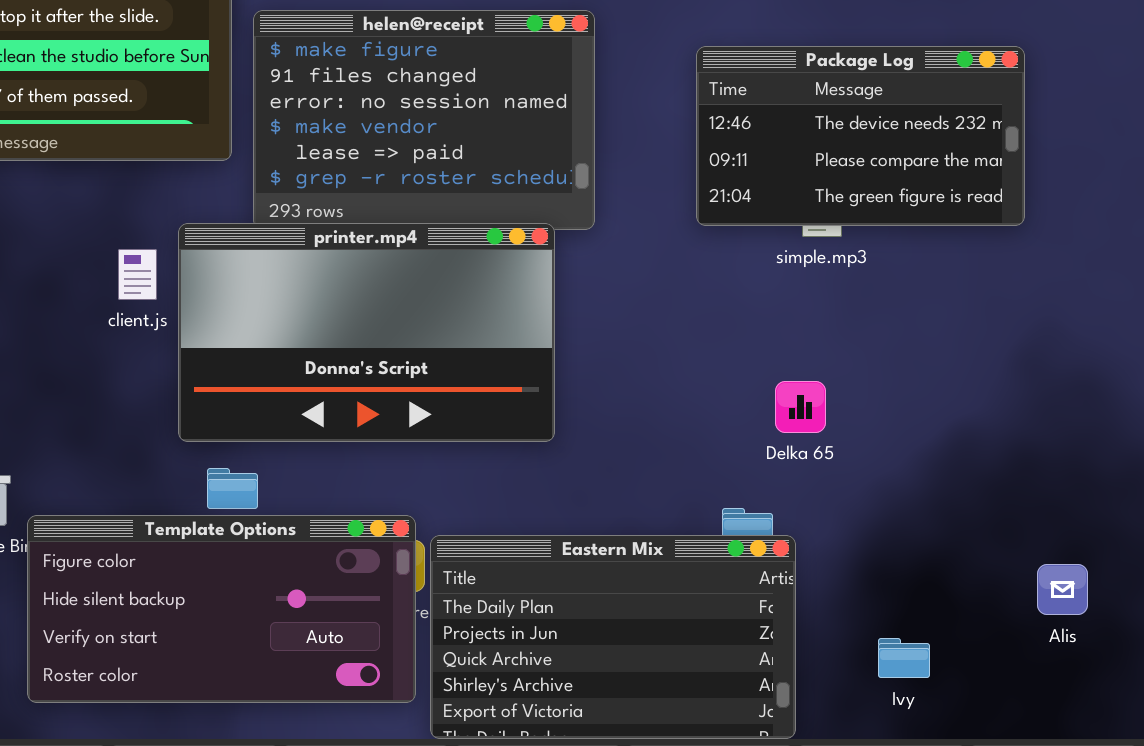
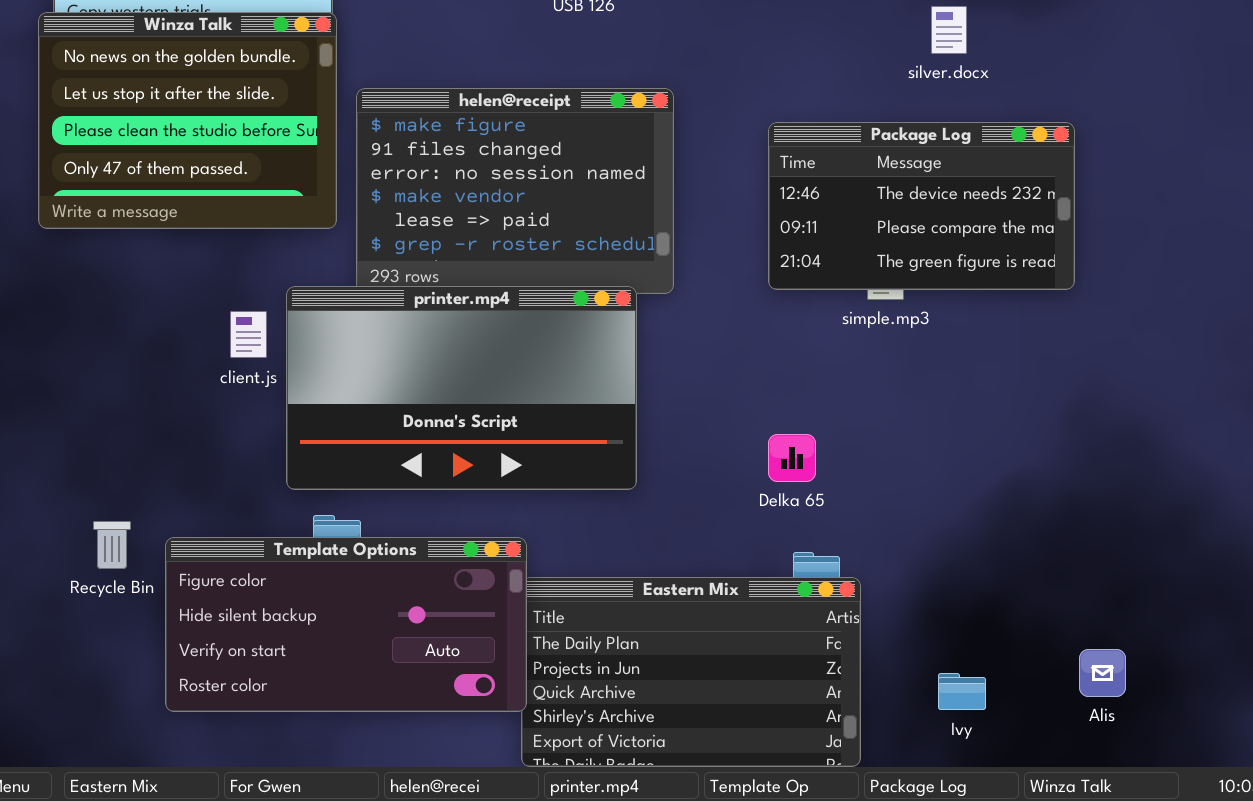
Delka 65: [775,381,826,433] -> [768,434,816,482], moved
Template Options: [27,515,416,703] -> [165,537,527,712], moved
Alis: [1037,564,1088,615] -> [1079,649,1126,697], moved

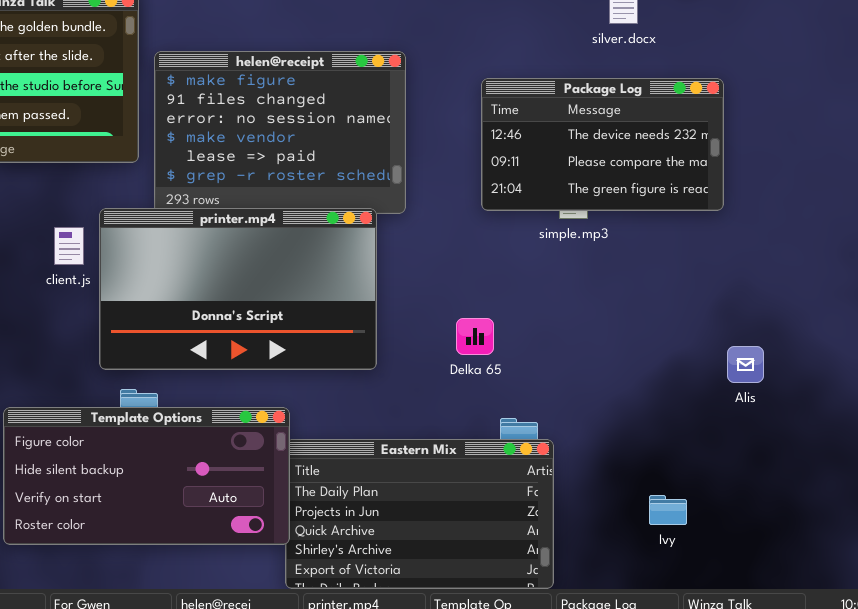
Delka 65: [768,434,816,482] -> [456,318,494,355], moved
Alis: [1079,649,1126,697] -> [727,346,764,383], moved
Ivy: [938,673,986,710] -> [649,495,687,525], moved

